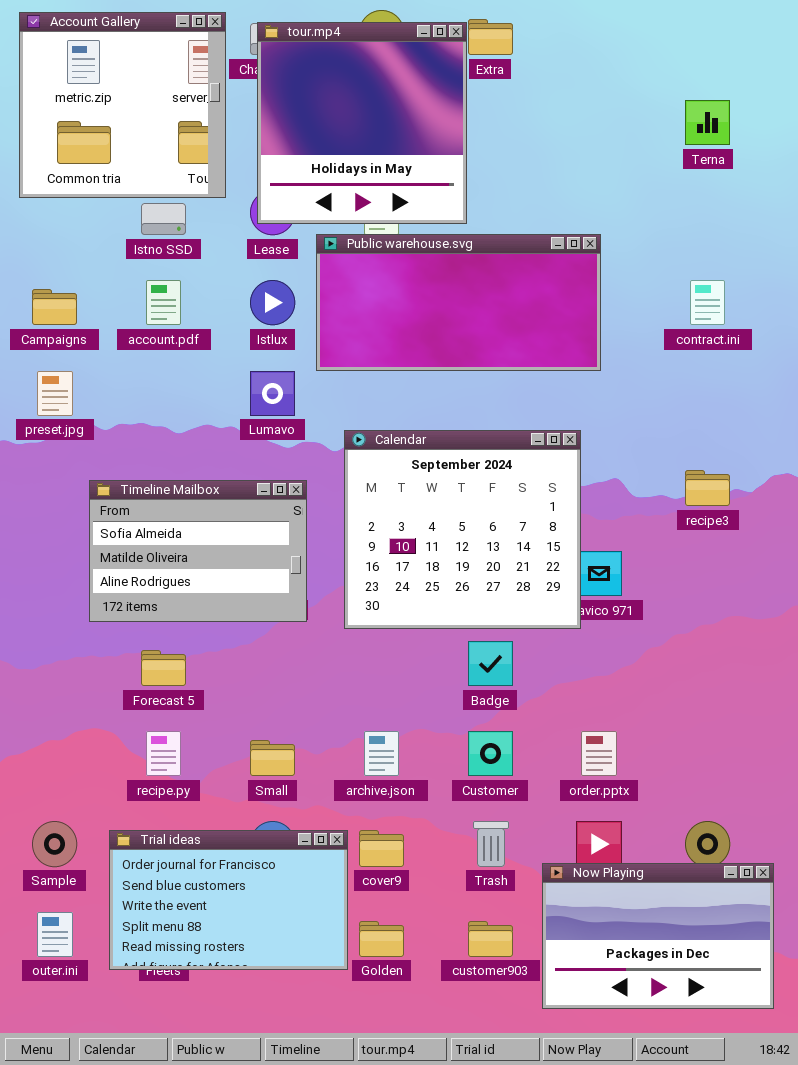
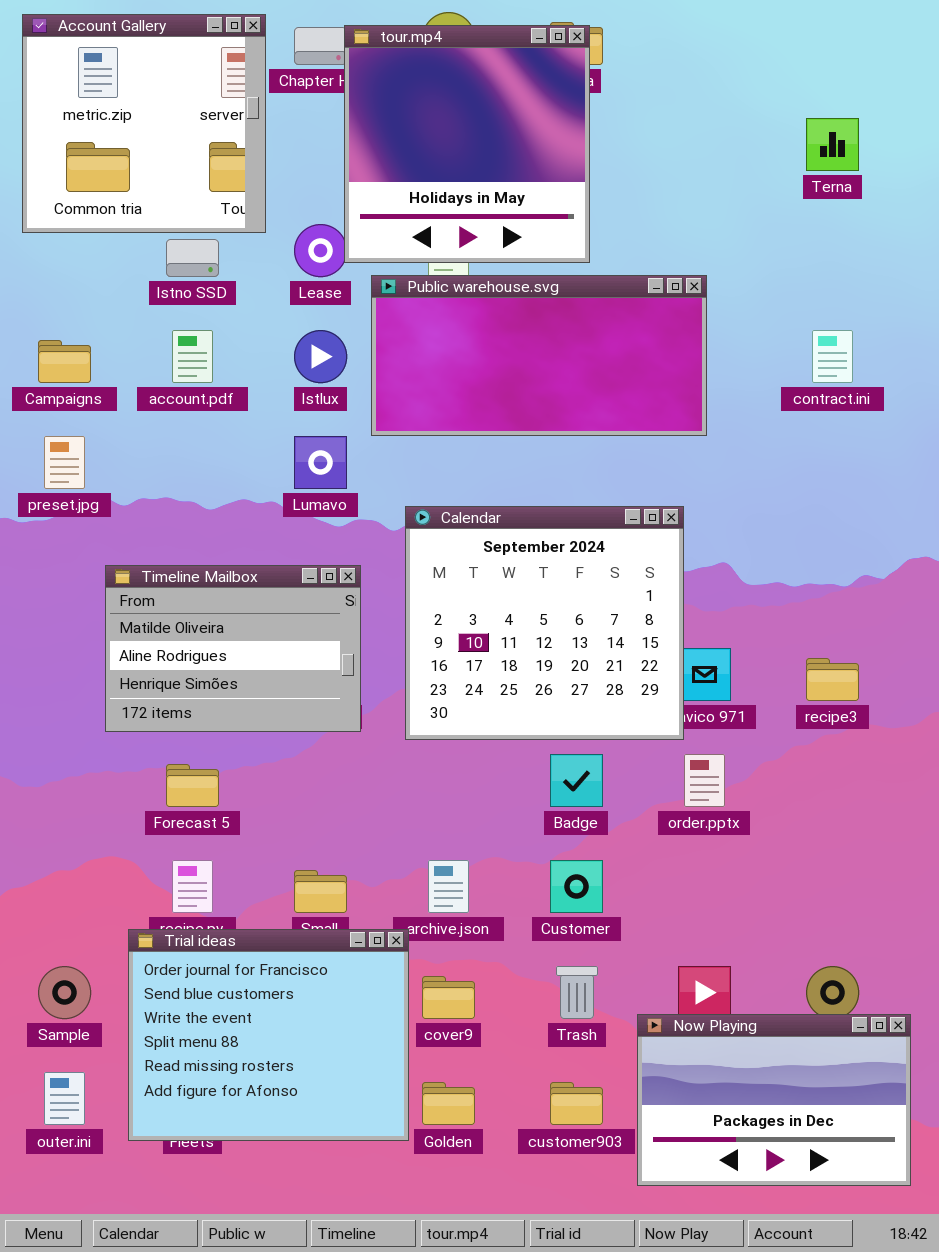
tour.mp4: [257,22,467,224] -> [344,25,590,263], moved
recipe3: [685,470,730,506] -> [806,658,859,701], moved
Timeline Mailbox: [89,480,307,622] -> [105,565,361,732], scrolled down 1 row
order.pptx: [581,731,617,776] -> [684,754,725,807], moved
Trial ideas: [109,830,348,970] -> [128,929,409,1141], resized

